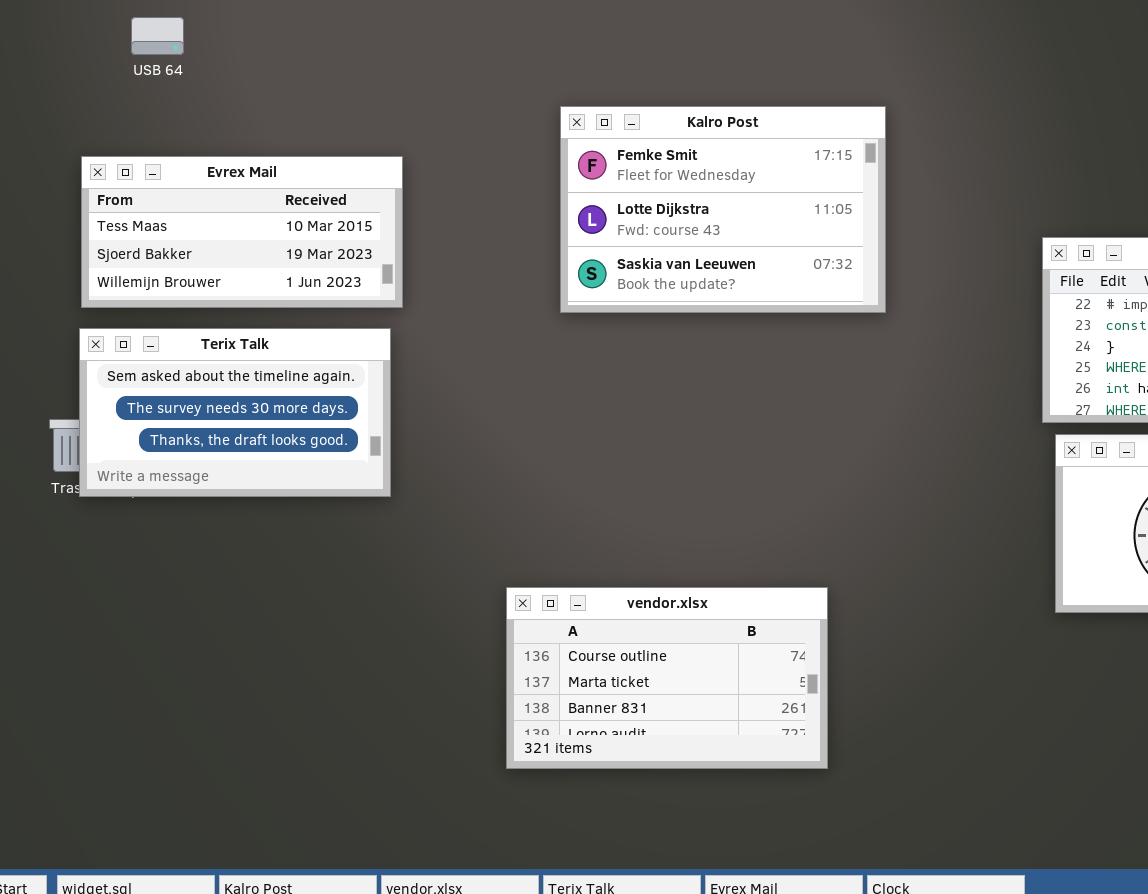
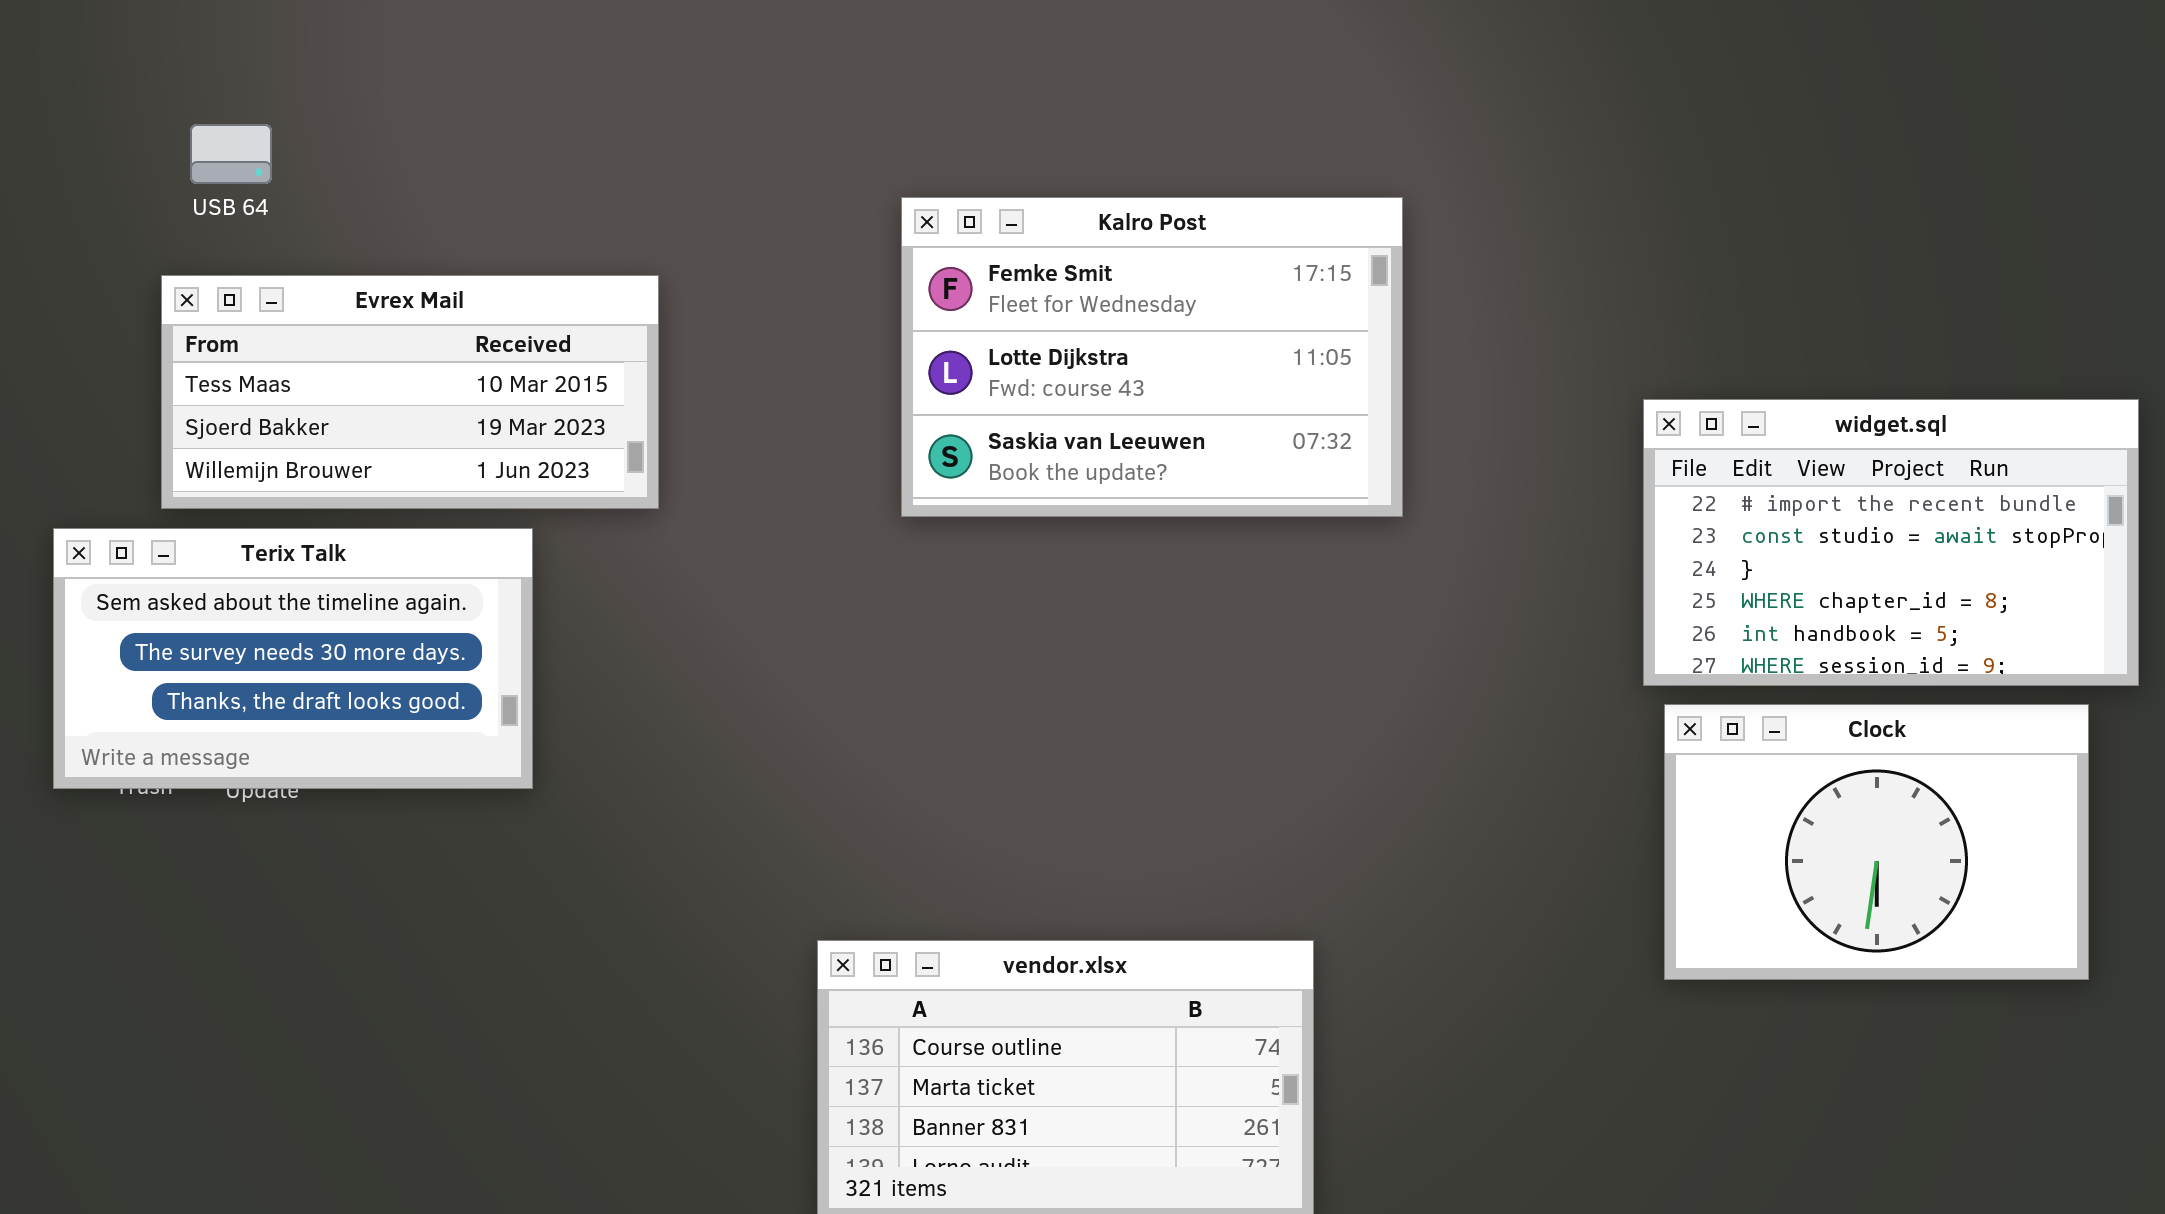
USB 64: [131,17,184,55] -> [190,124,272,184], moved
Terix Talk: [79,328,391,497] -> [53,528,533,789], moved

